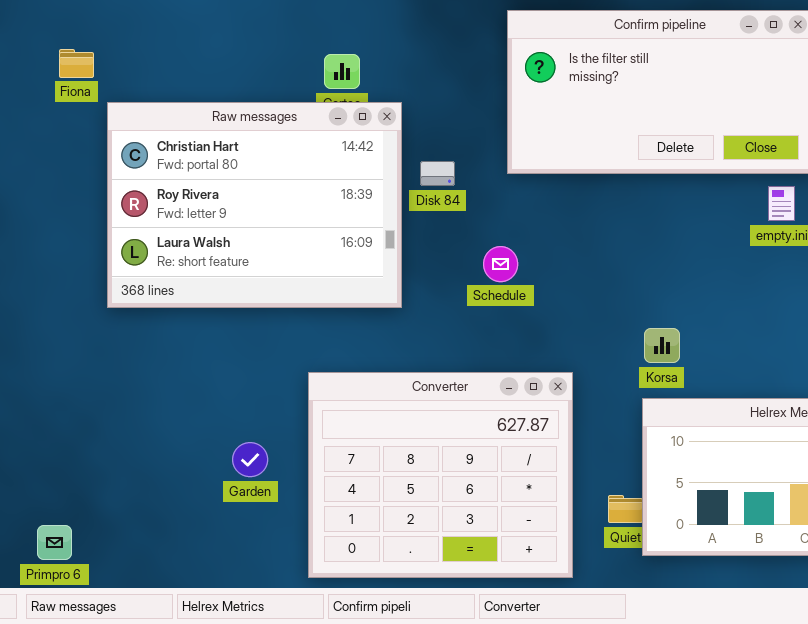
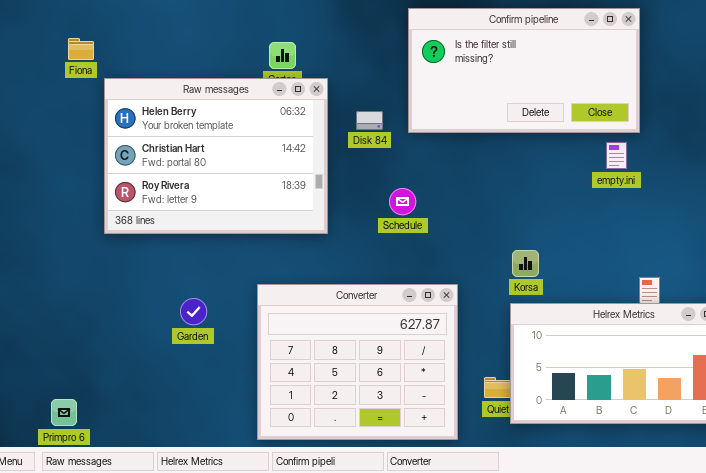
Raw messages: [107,102,402,308] -> [104,78,328,234], scrolled up 1 row
Disk 84: [420,161,455,186] -> [356,111,383,130], moved
Garden: [232,442,268,477] -> [180,298,207,325], moved

